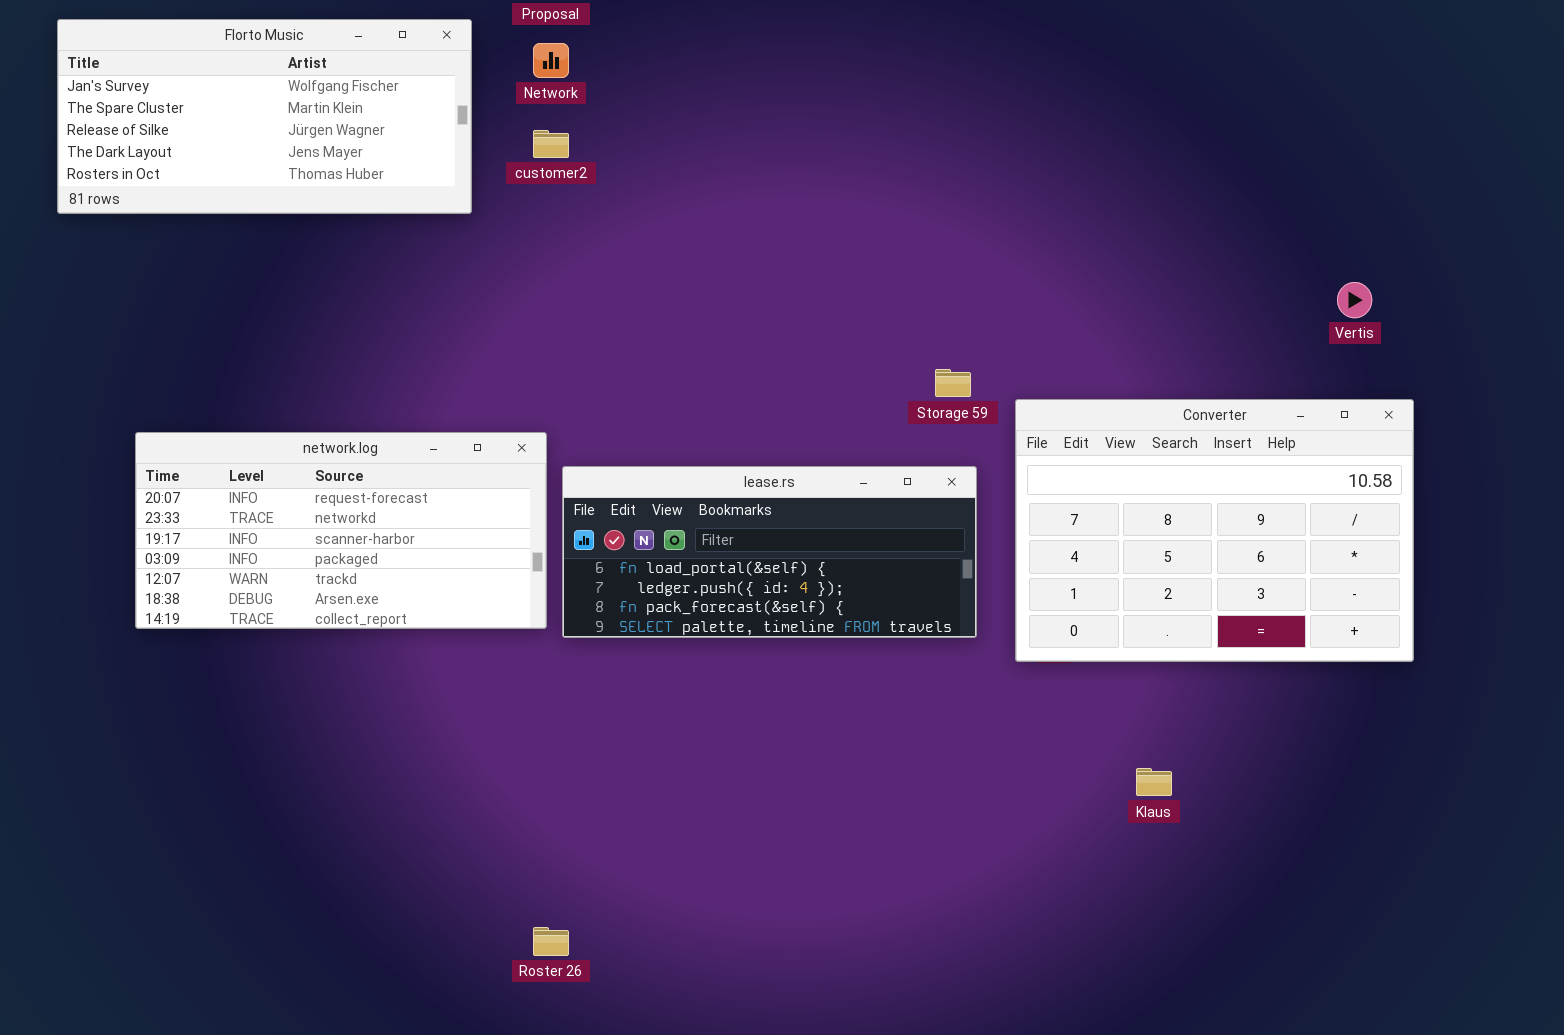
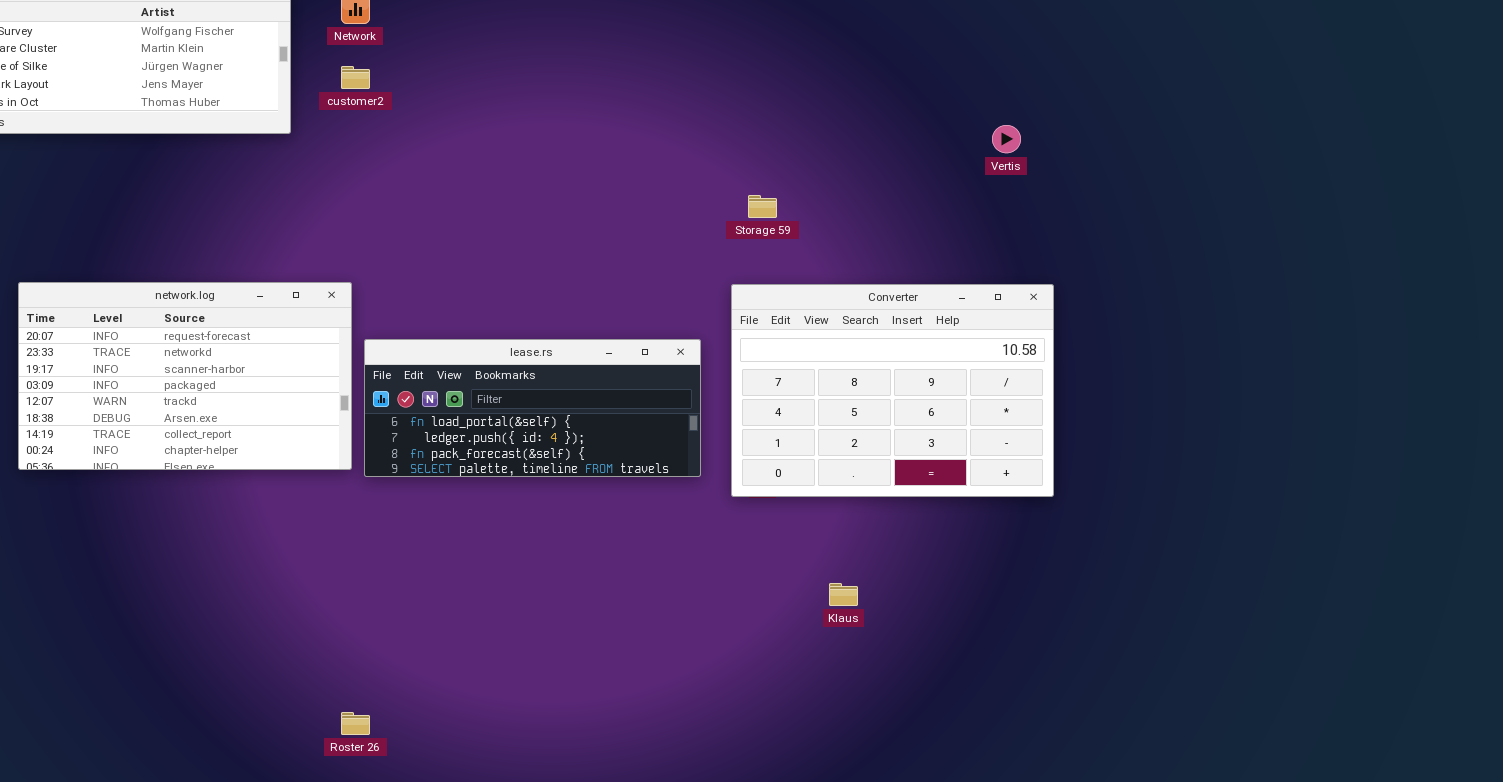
Vertis: [1337,282,1372,318] -> [992,125,1021,153], moved
Storage 59: [935,369,971,397] -> [748,195,777,218], moved
network.log: [135,432,547,629] -> [18,282,352,470], resized

